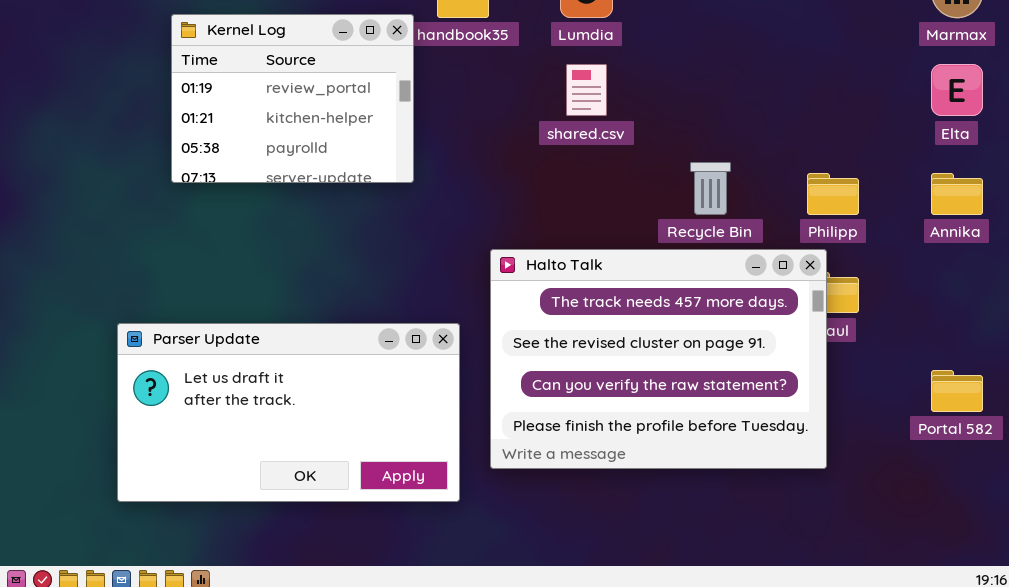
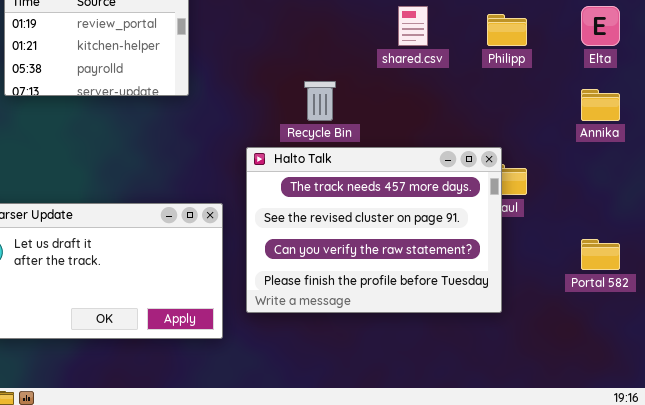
shared.csv: [566,64,607,116] -> [398,6,428,46], moved
Recycle Bin: [690,162,731,215] -> [304,81,336,121], moved
Philipp: [807,173,859,215] -> [487,14,527,46], moved

